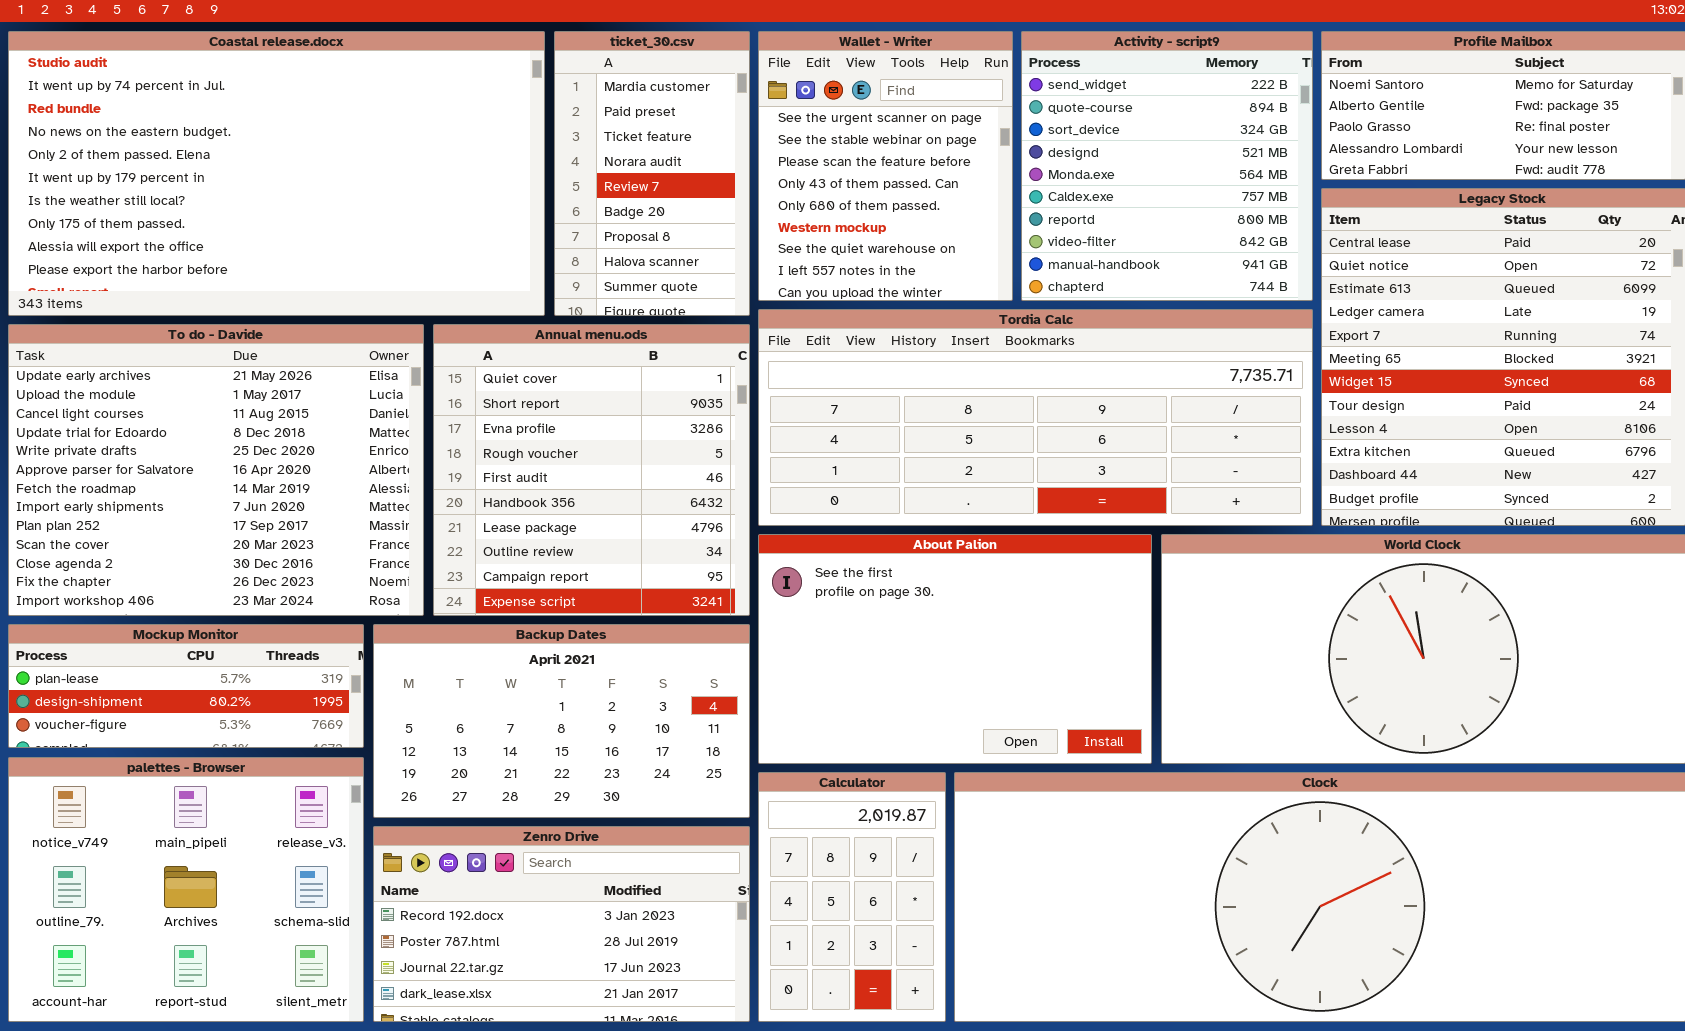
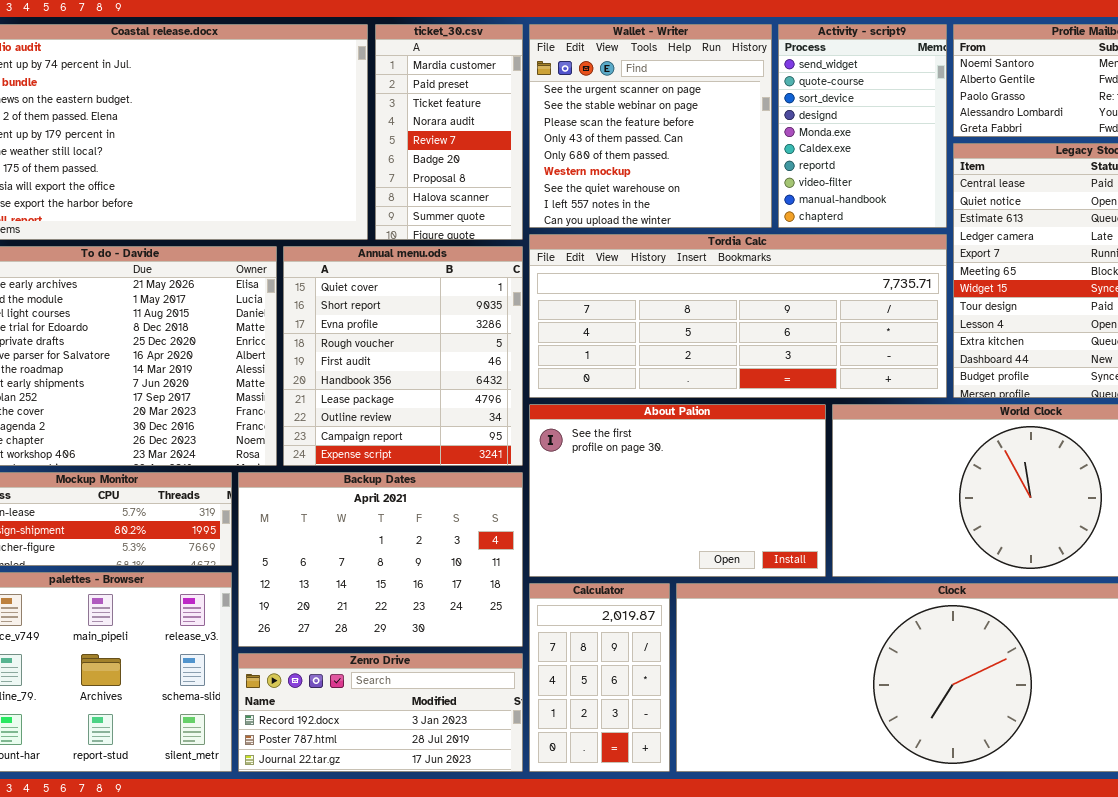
Wallet - Writer: [758,31,1013,301] -> [529,24,772,228], resized
Activity - script9: [1021,31,1313,301] -> [778,24,947,228], resized
Backup Dates: [373,624,750,818] -> [238,472,523,647], resized
Zenro Drive: [373,826,750,1022] -> [238,653,523,772], resized

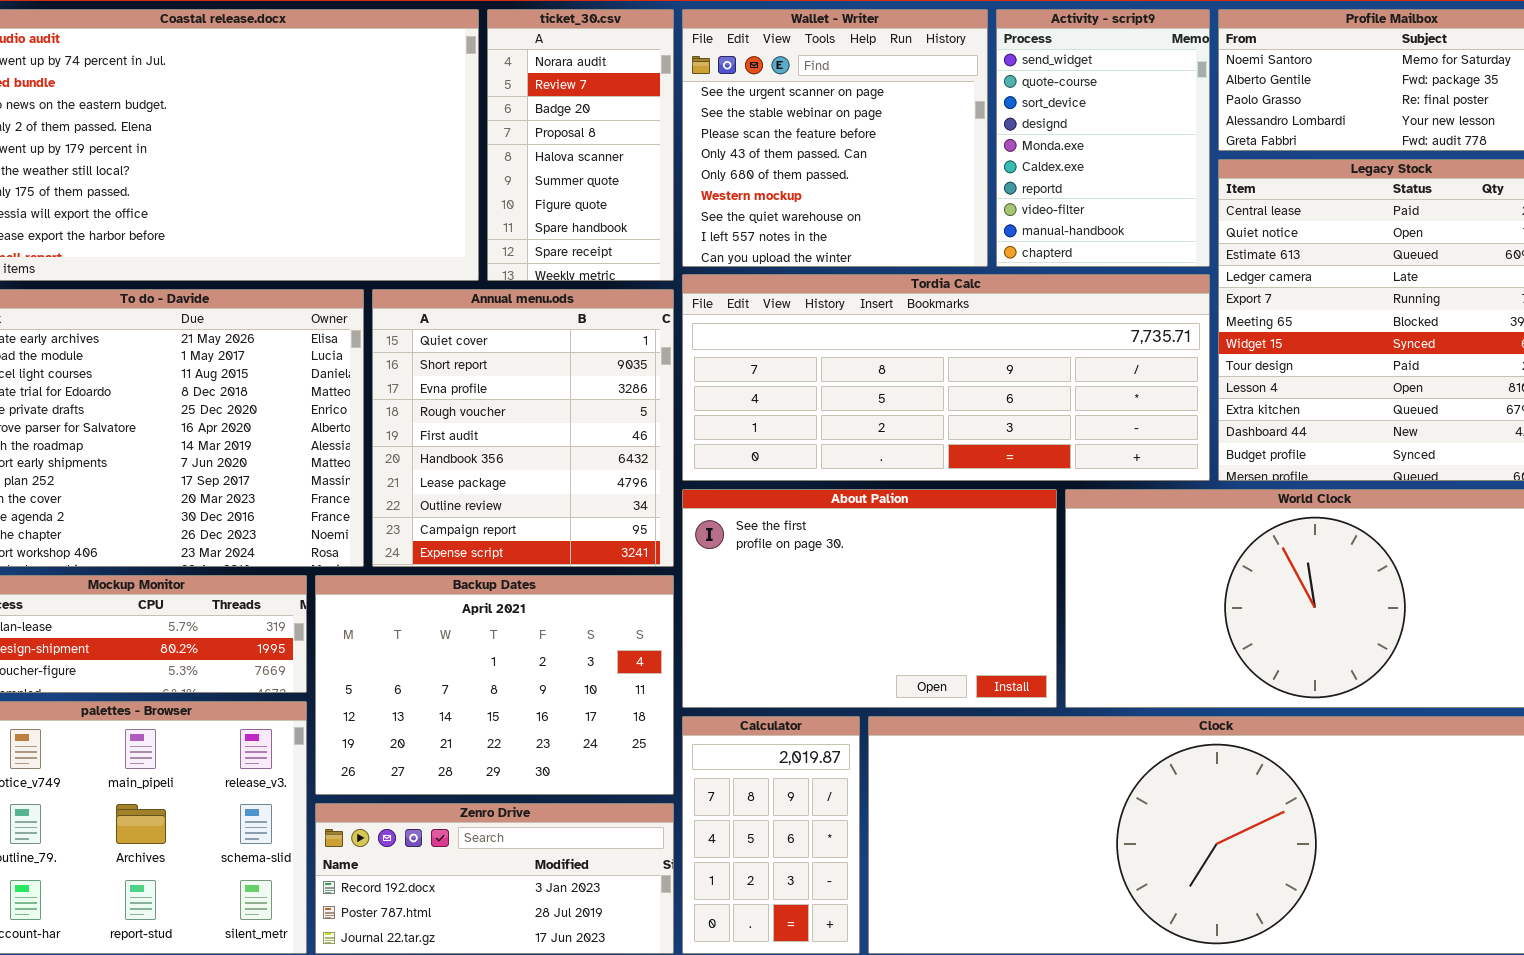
ticket_30.csv: [375,24,523,240] -> [487,9,674,281], scrolled down 3 rows

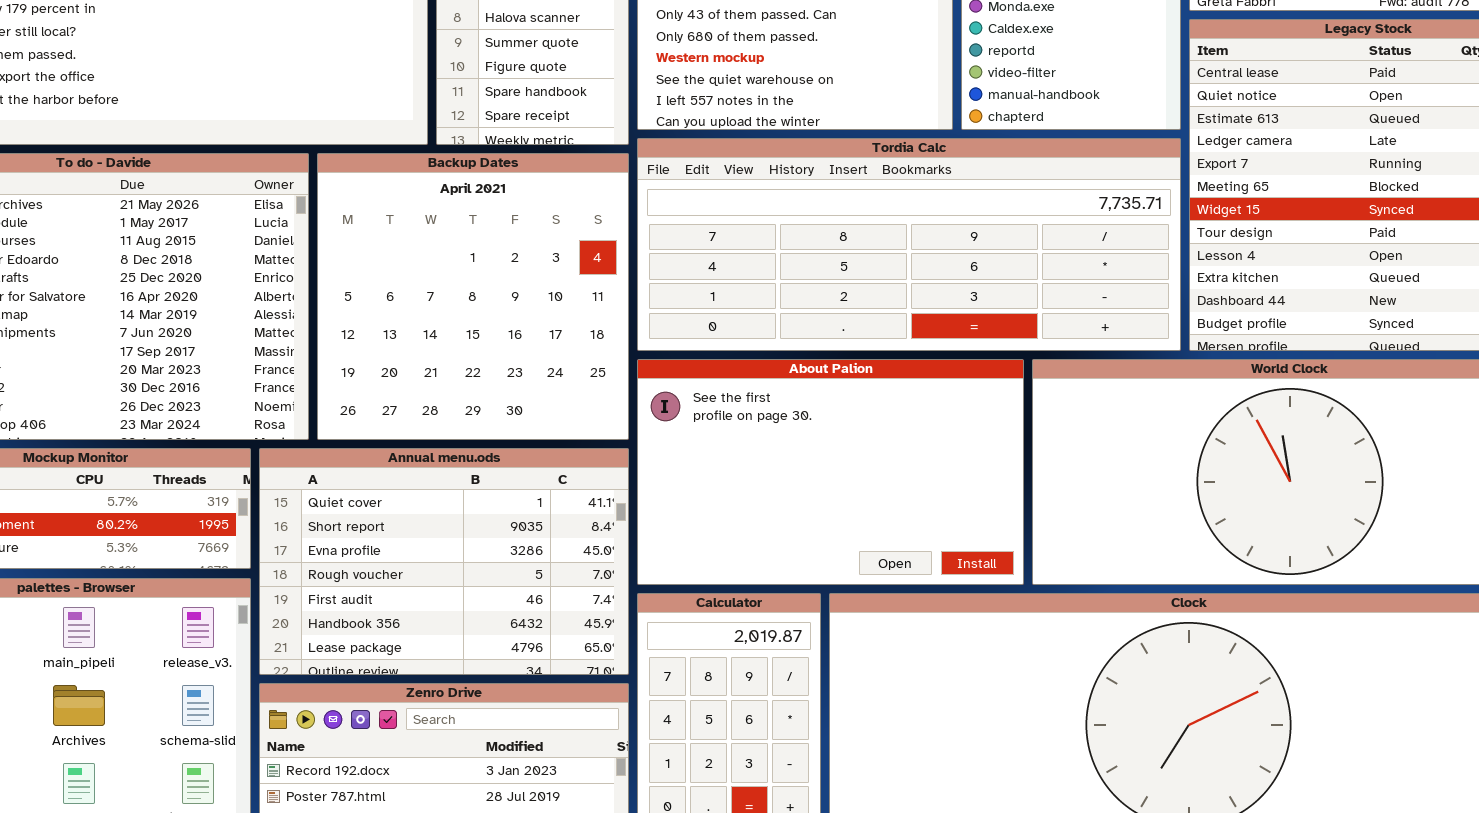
Annual menu.ods: [372,289,674,567] -> [259,448,629,675], moved, resized
Backup Dates: [315,575,674,795] -> [317,153,629,440], moved, resized

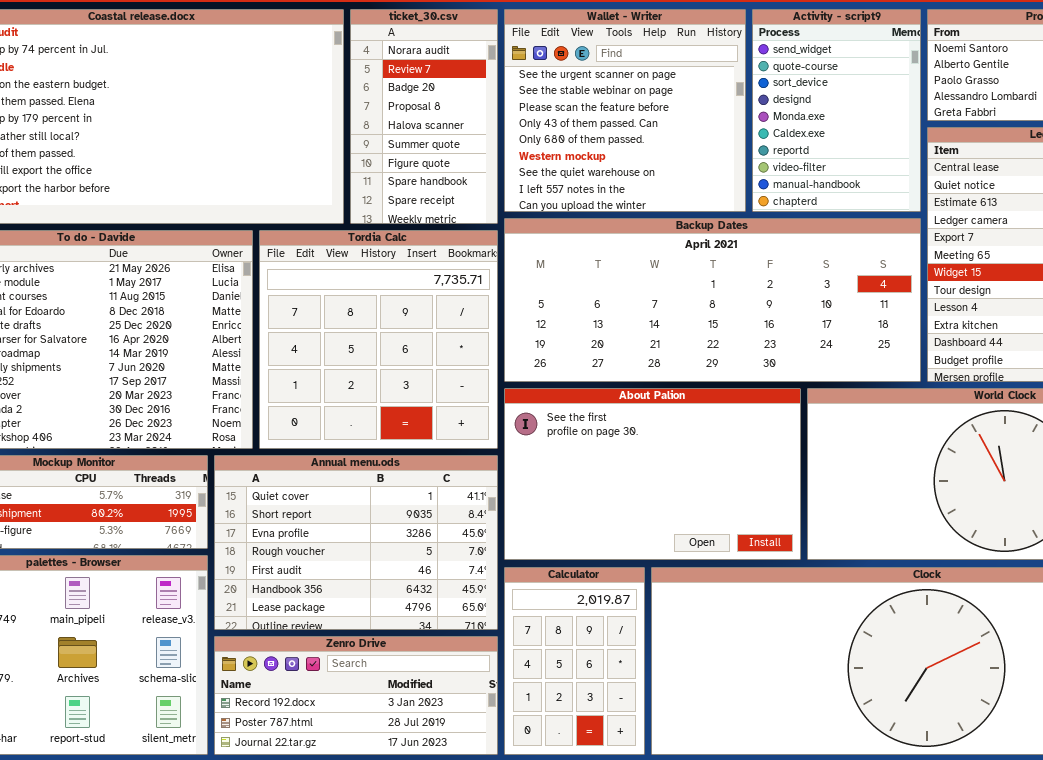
Tordia Calc: [637,138,1181,351] -> [259,230,498,449], moved, resized
Backup Dates: [317,153,629,440] -> [504,218,921,382], moved, resized

